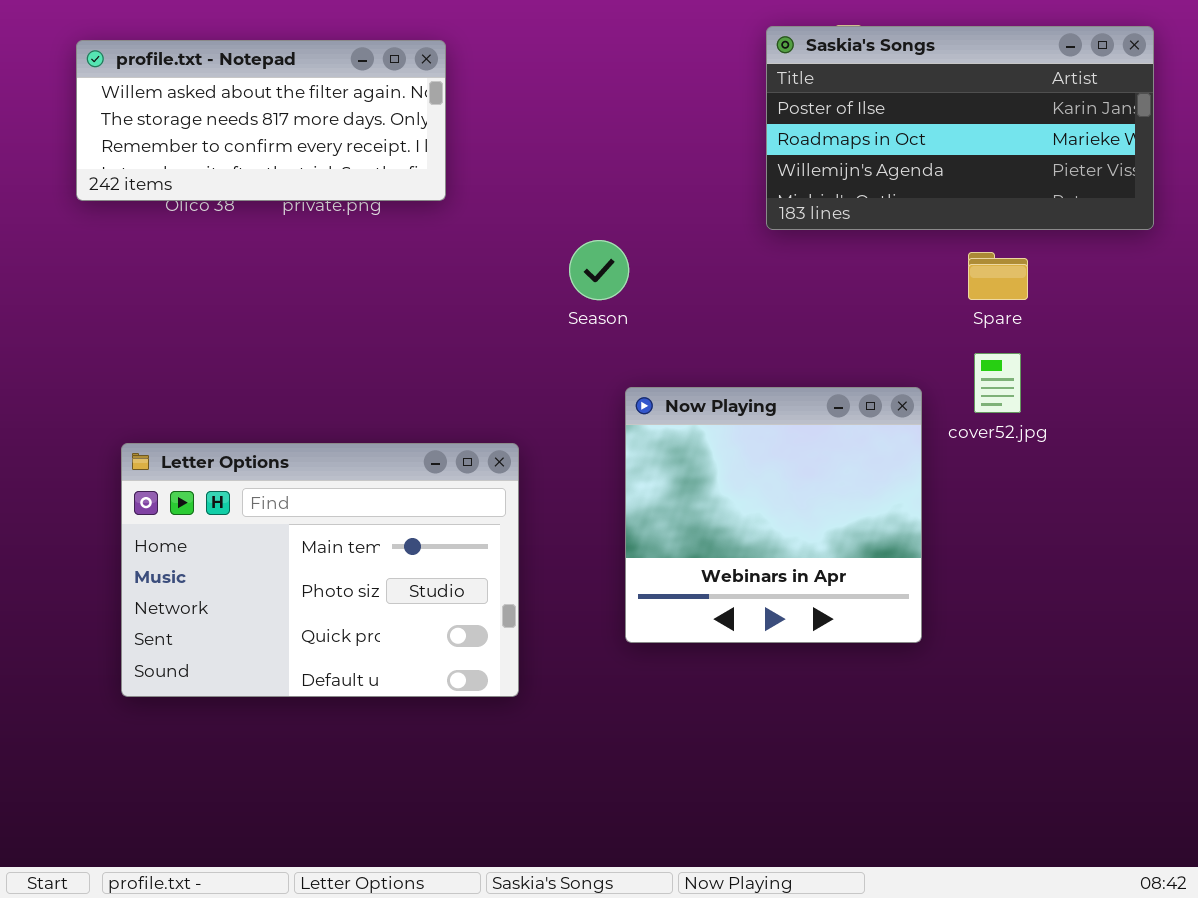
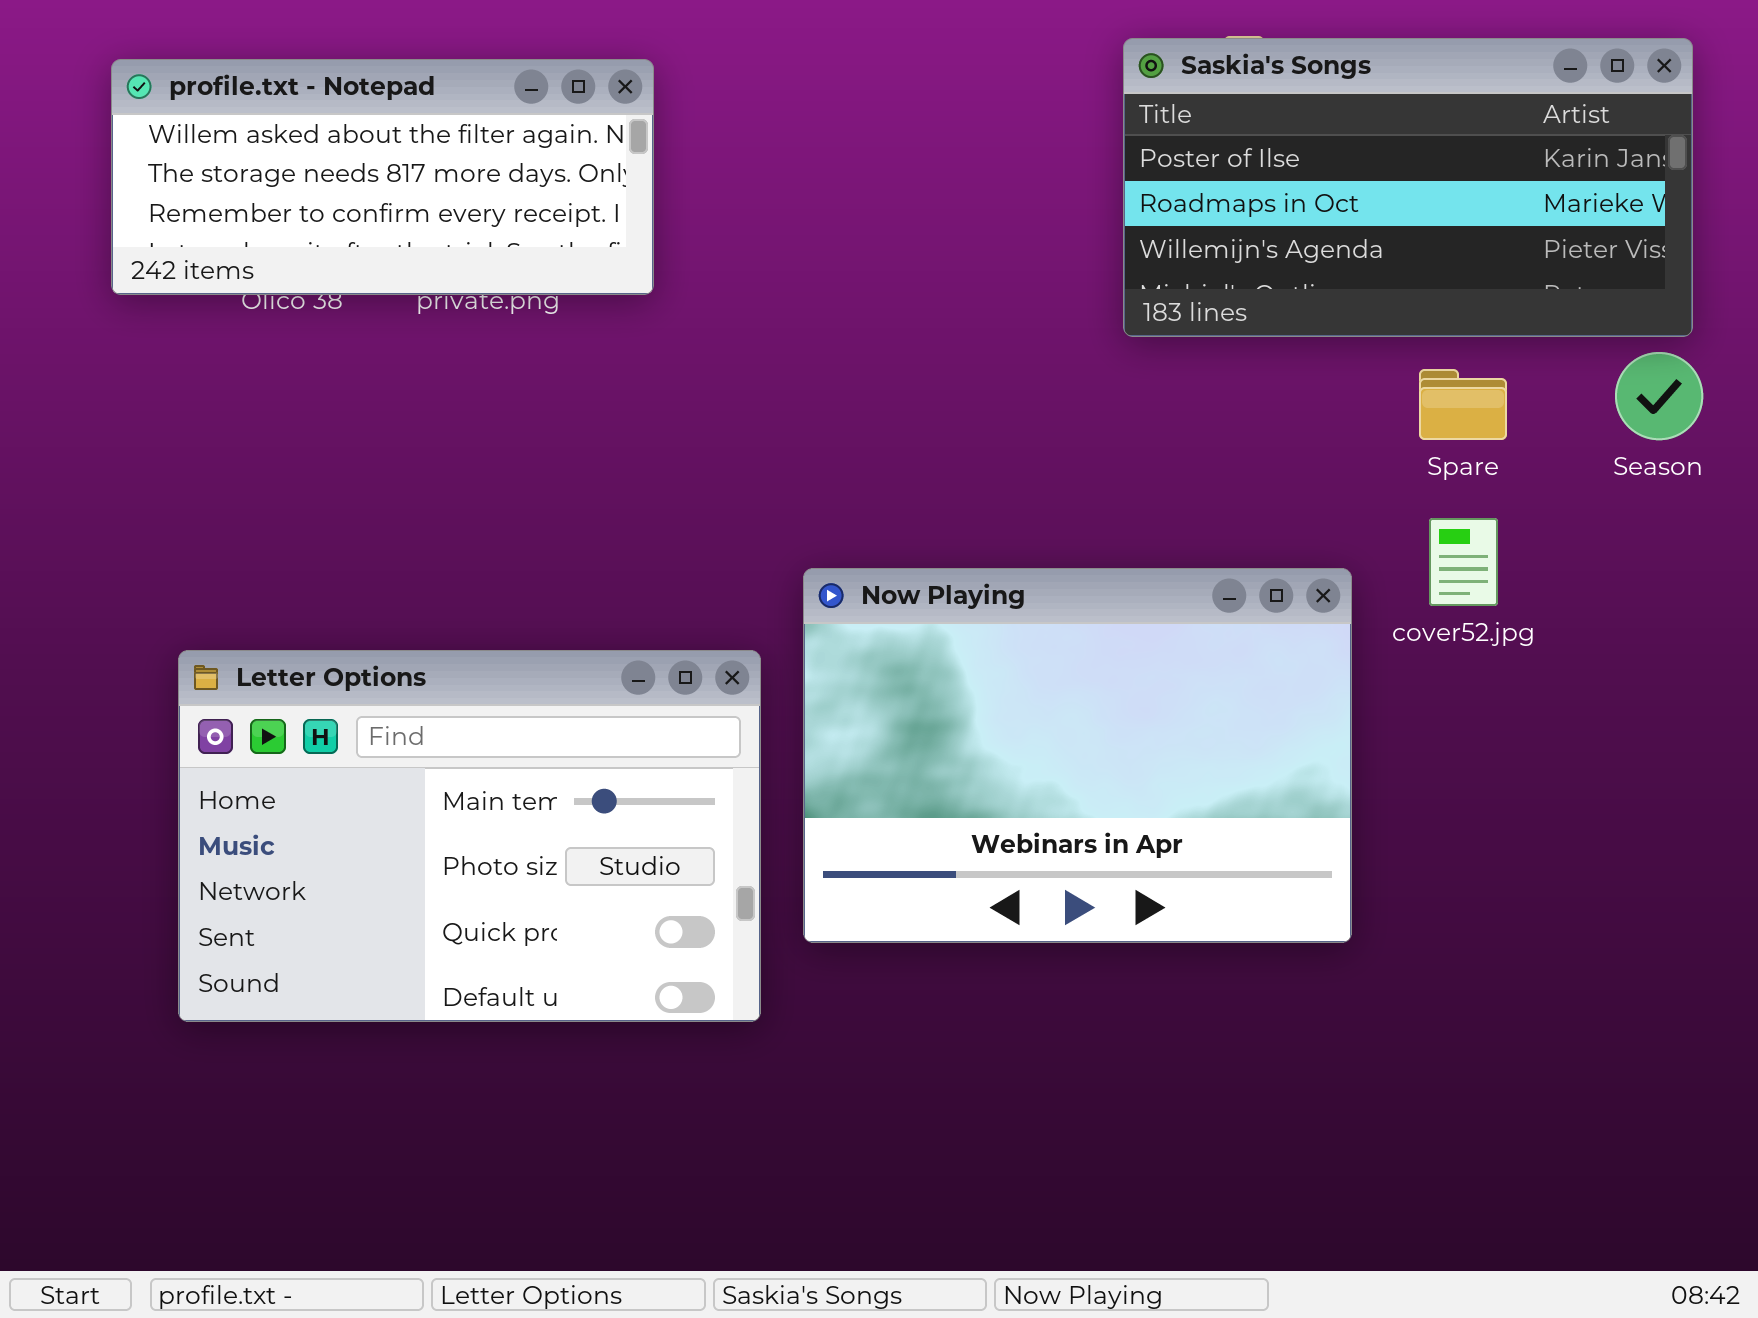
Season: [569,240,629,300] -> [1615,352,1703,440], moved
Now Playing: [625,387,922,643] -> [803,568,1352,943], resized

